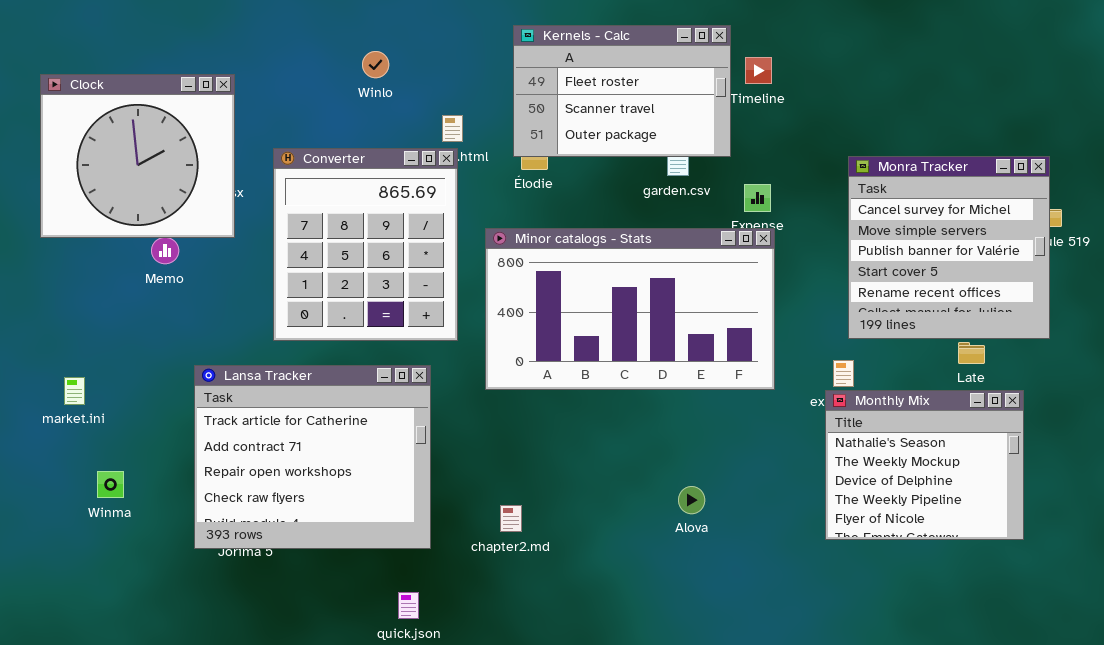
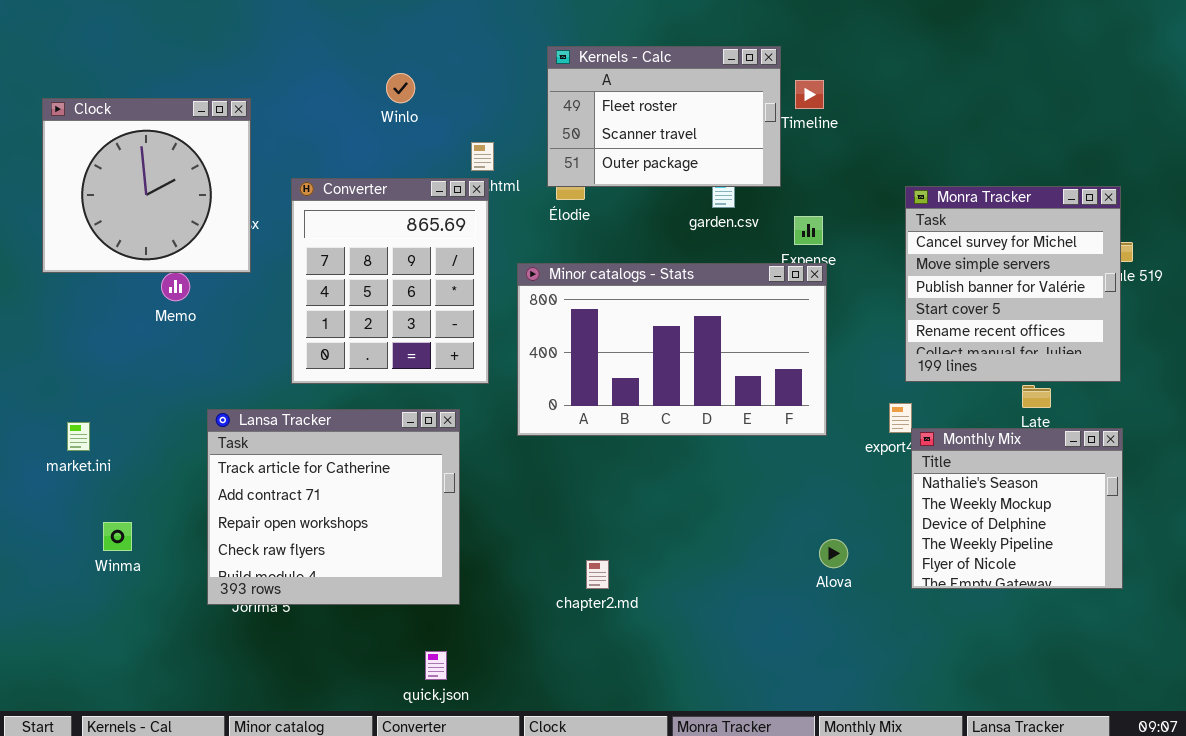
Monthly Mix: [825,390,1024,540] -> [911,428,1123,589], moved
Alova: [678,486,705,514] -> [819,539,848,568], moved
chapter2.md: [500,505,522,532] -> [586,560,609,589], moved

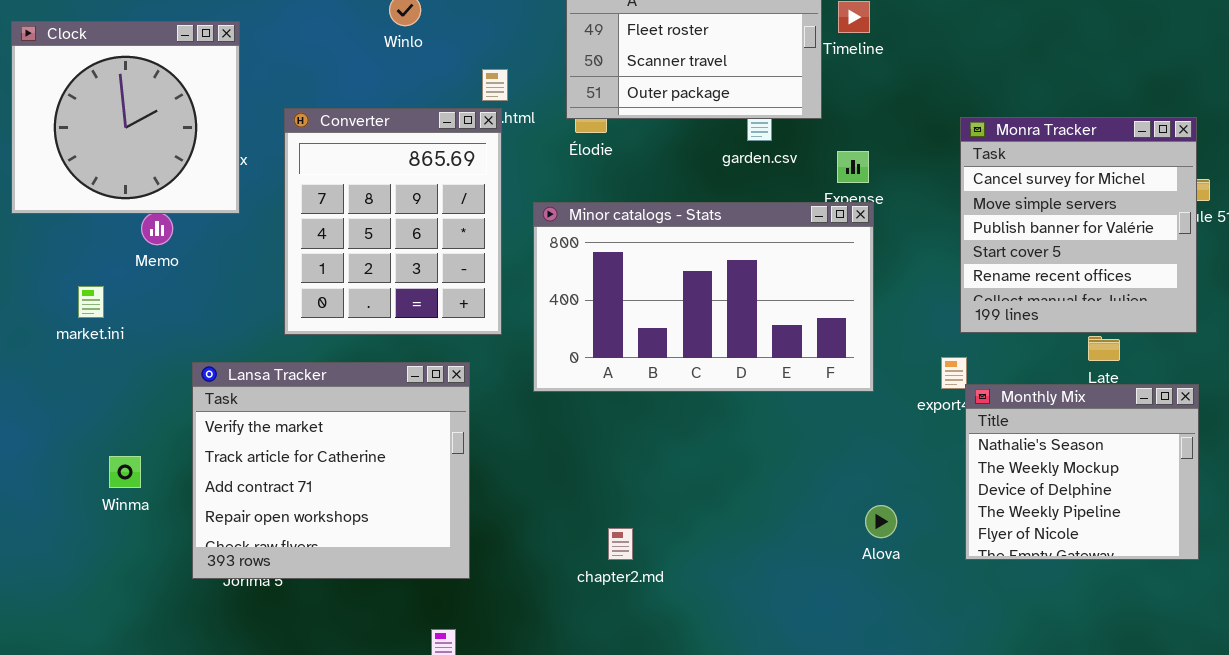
Lansa Tracker: [207,409,460,605] -> [192,362,470,579], scrolled up 1 row
market.ini: [67,422,90,451] -> [78,286,104,318], moved
Winma: [103,522,132,551] -> [109,456,141,488], moved

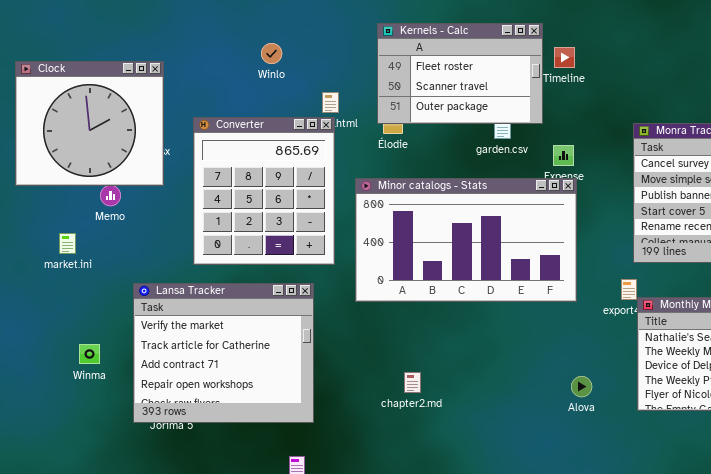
chapter2.md: [608,528,633,560] -> [404,372,421,393], moved

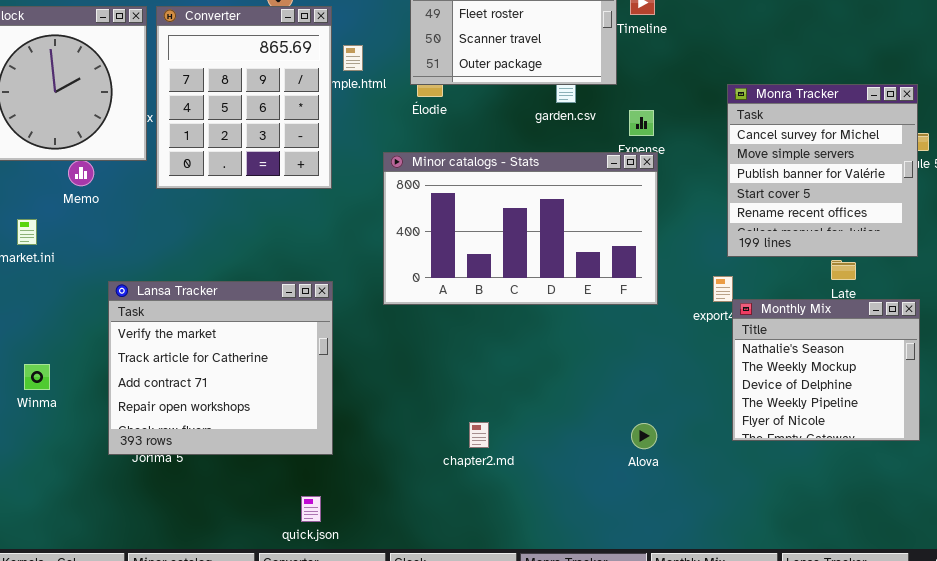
Converter: [193,117,335,265] -> [156,6,332,189], moved
Winma: [79,344,100,364] -> [24,364,50,390], moved
chapter2.md: [404,372,421,393] -> [469,422,489,448], moved
Alova: [571,376,592,397] -> [631,423,657,449], moved

